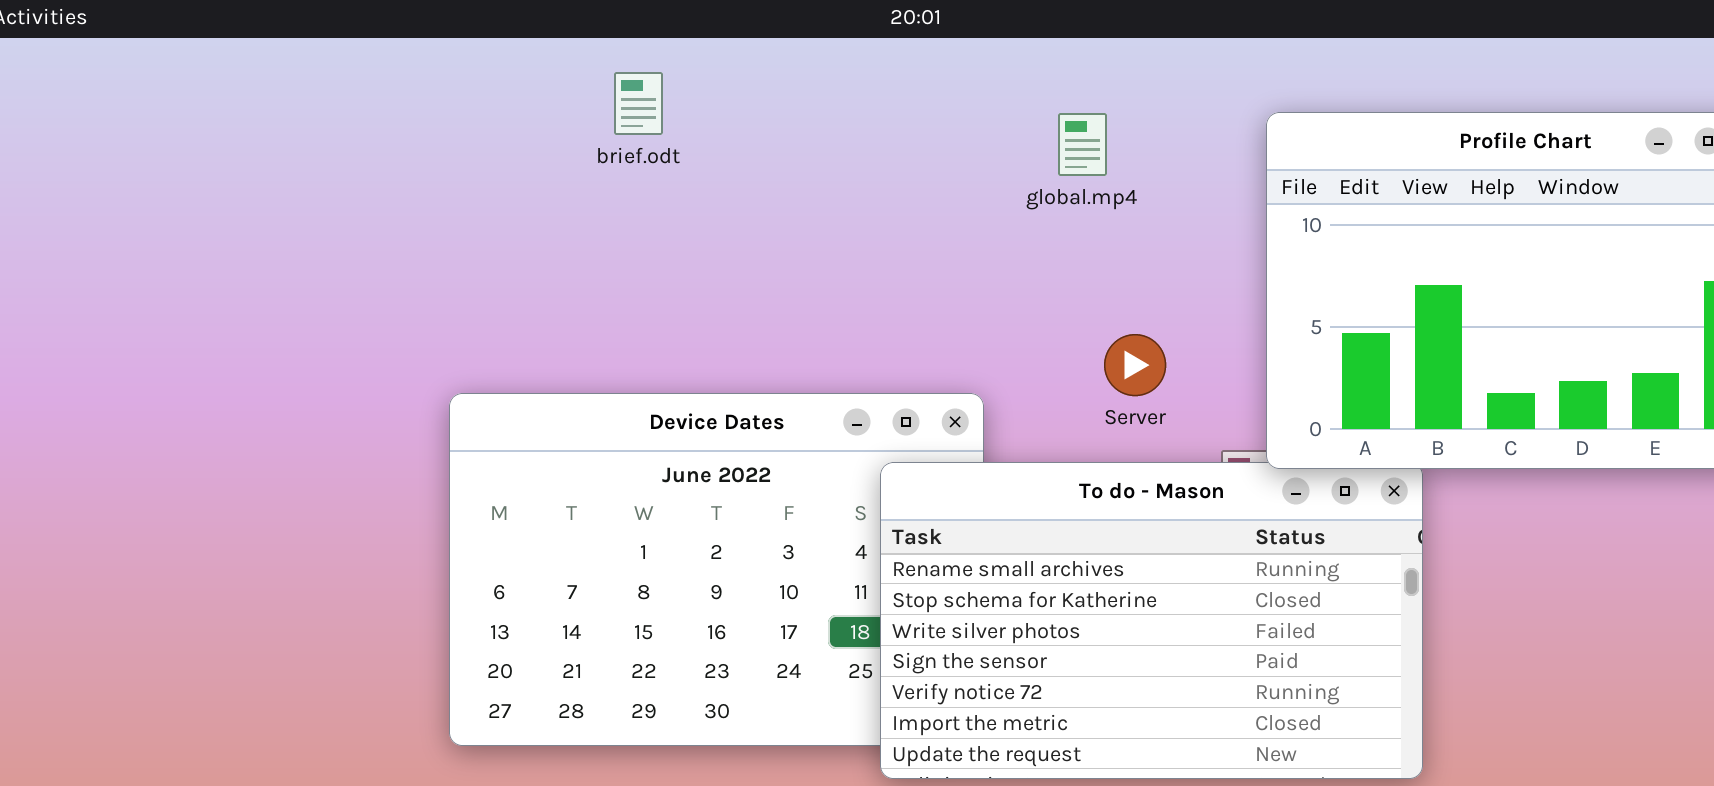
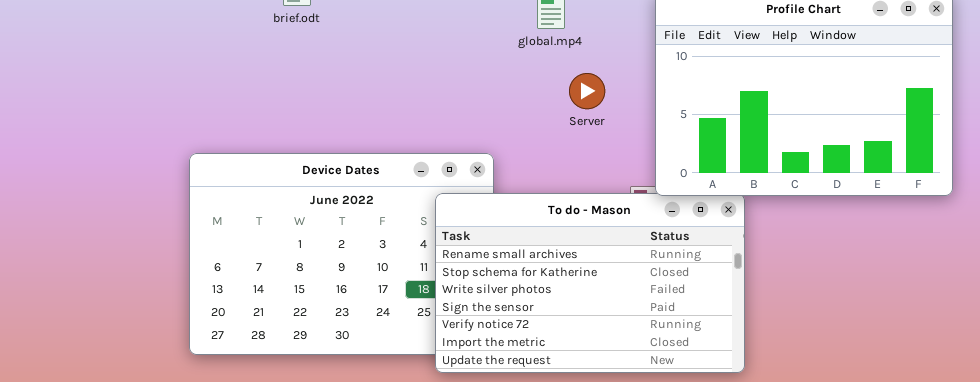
Server: [1104,334,1166,396] -> [569,73,605,109], moved

